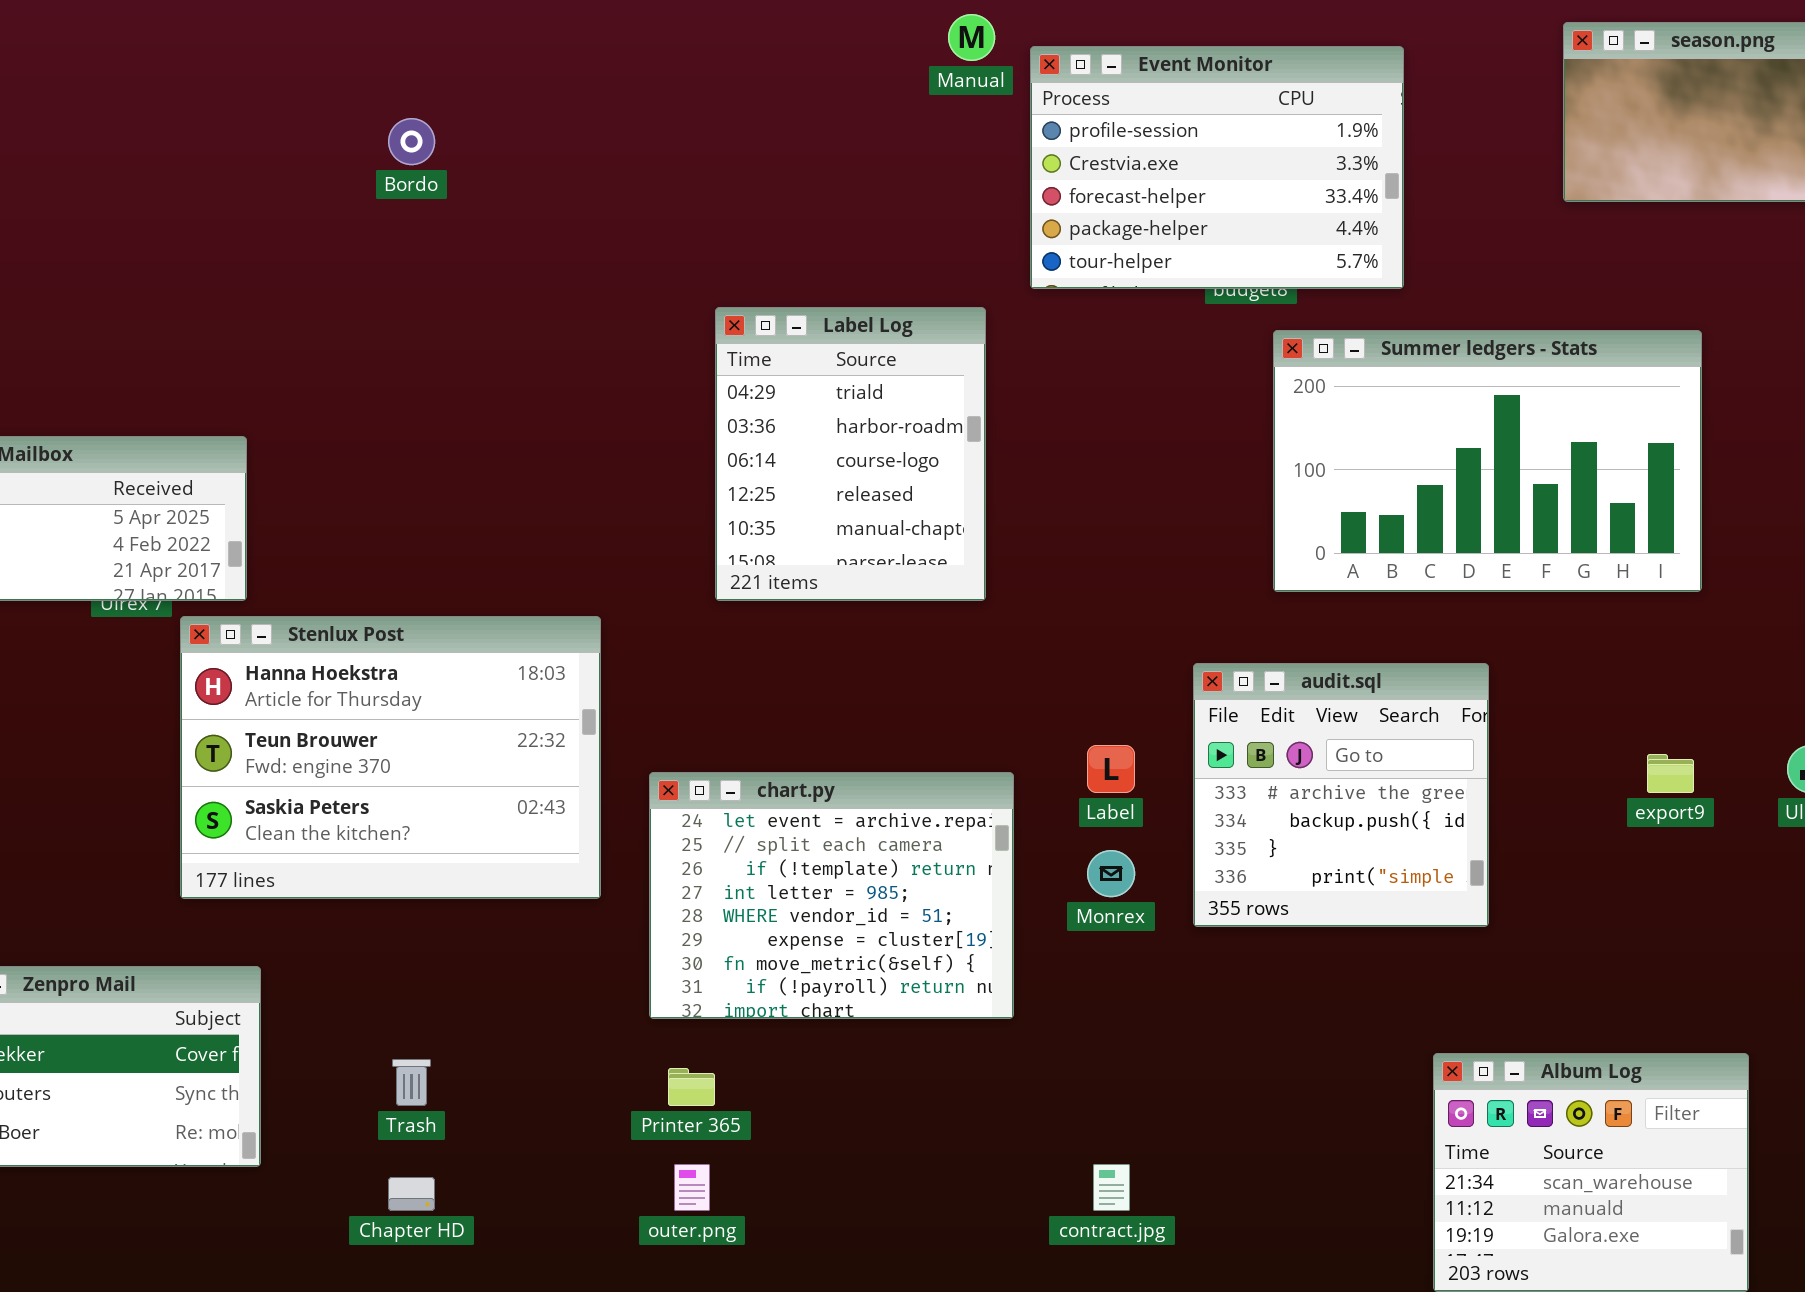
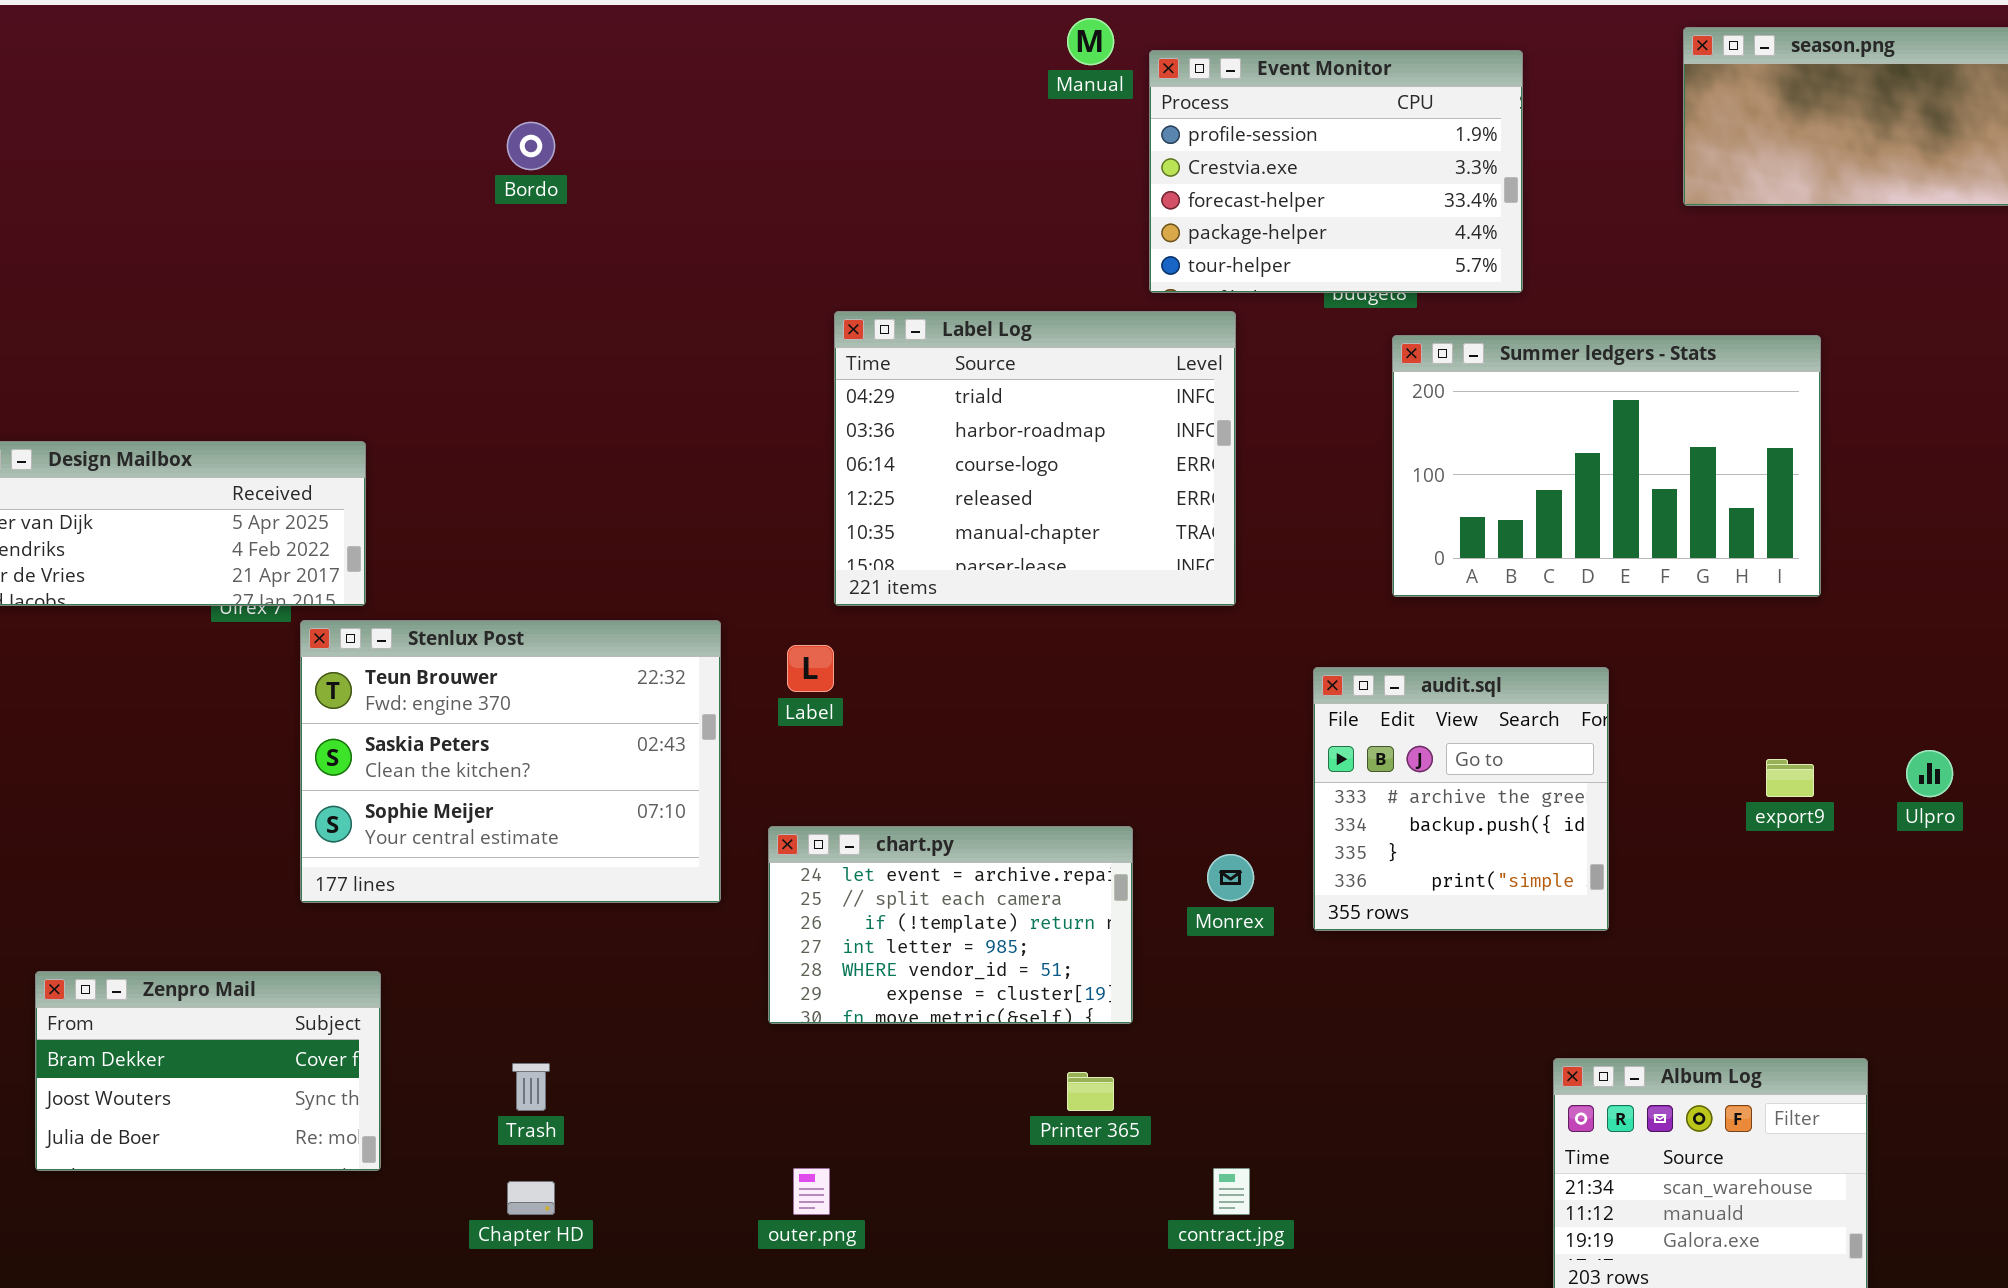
Label Log: [715,307,986,601] -> [834,311,1236,606], resized
Stenlux Post: [180,616,601,899] -> [300,620,721,903], scrolled down 1 row
Label: [1087,745,1135,793] -> [787,645,834,692], moved
chart.py: [649,772,1014,1019] -> [768,826,1133,1024], resized
Printer 365: [668,1068,715,1106] -> [1067,1072,1114,1111], moved

